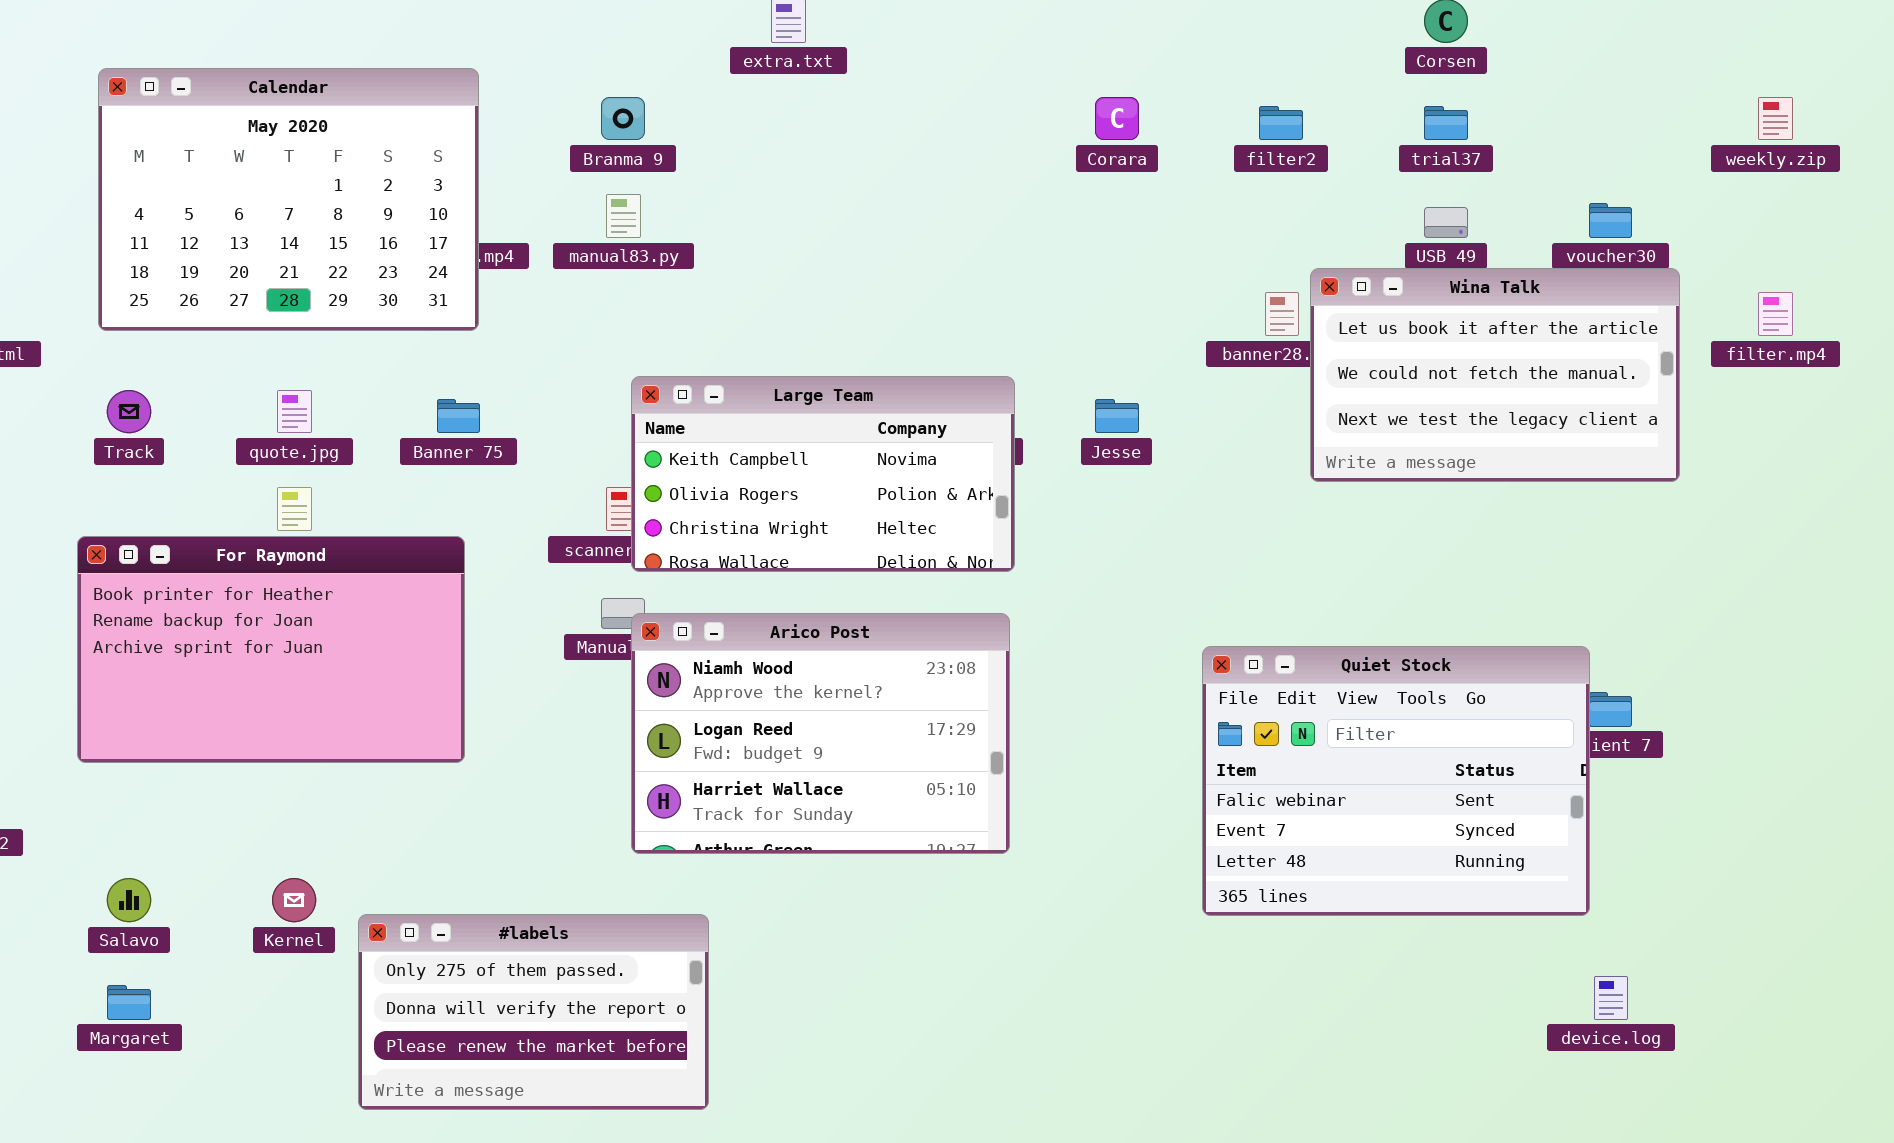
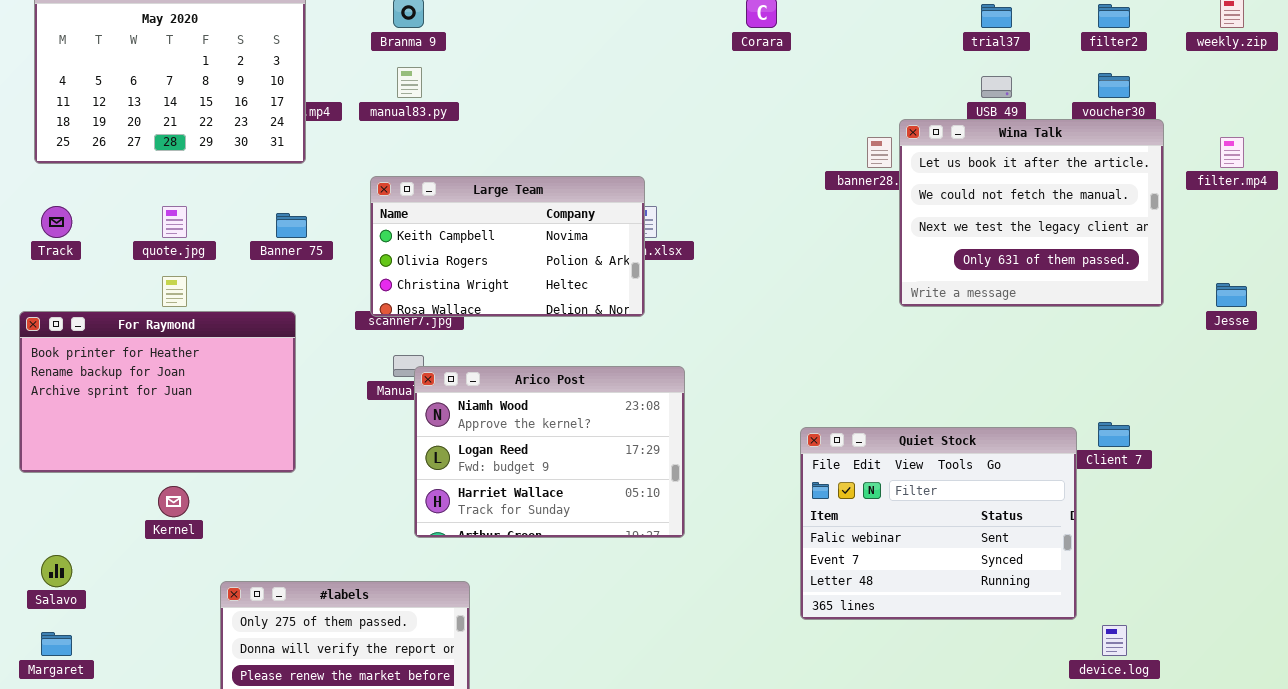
filter2: [1259,106,1303,140] -> [1098,4,1130,28], moved
Wina Talk: [1310,268,1680,482] -> [899,119,1164,307], resized
Large Team: [631,376,1015,572] -> [370,176,645,317], moved
Jesse: [1095,399,1139,433] -> [1216,283,1247,307], moved
Quiet Stock: [1202,646,1590,916] -> [800,427,1077,620], moved
Kernel: [272,878,316,922] -> [158,486,189,517], moved

